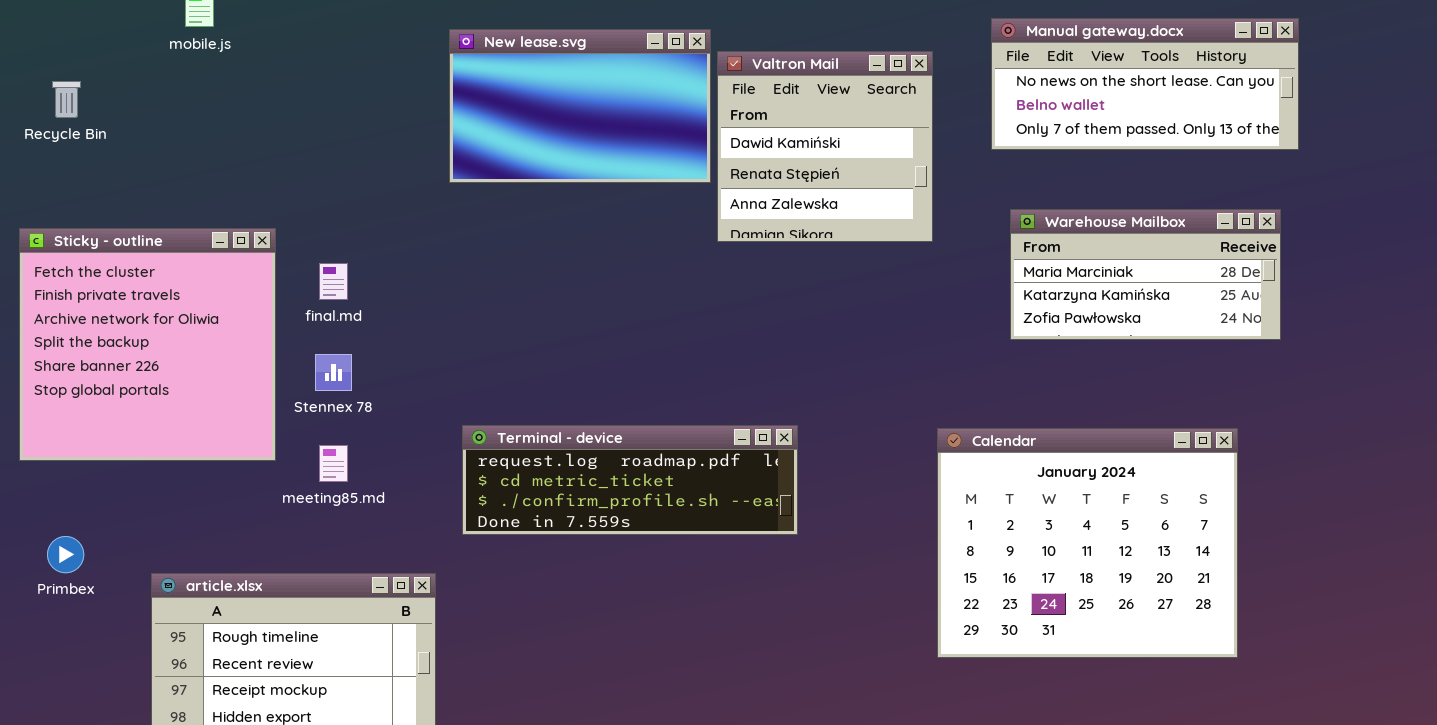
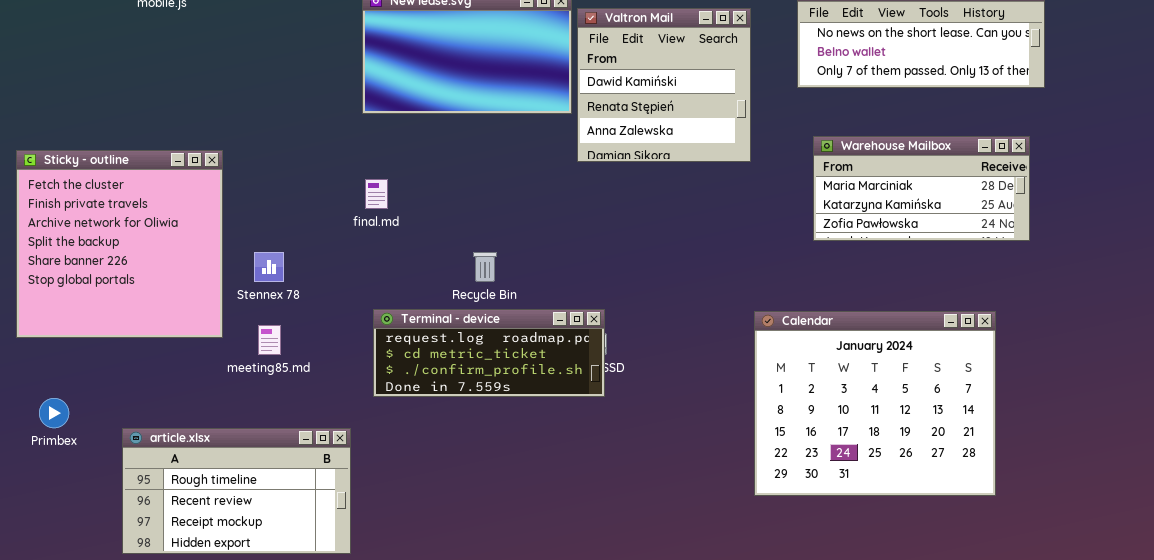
Recycle Bin: [52,81,81,118] -> [473,252,497,282], moved
final.md: [319,263,348,300] -> [365,179,388,209], moved
Terminal - device: [462,425,798,535] -> [373,309,605,397], resized

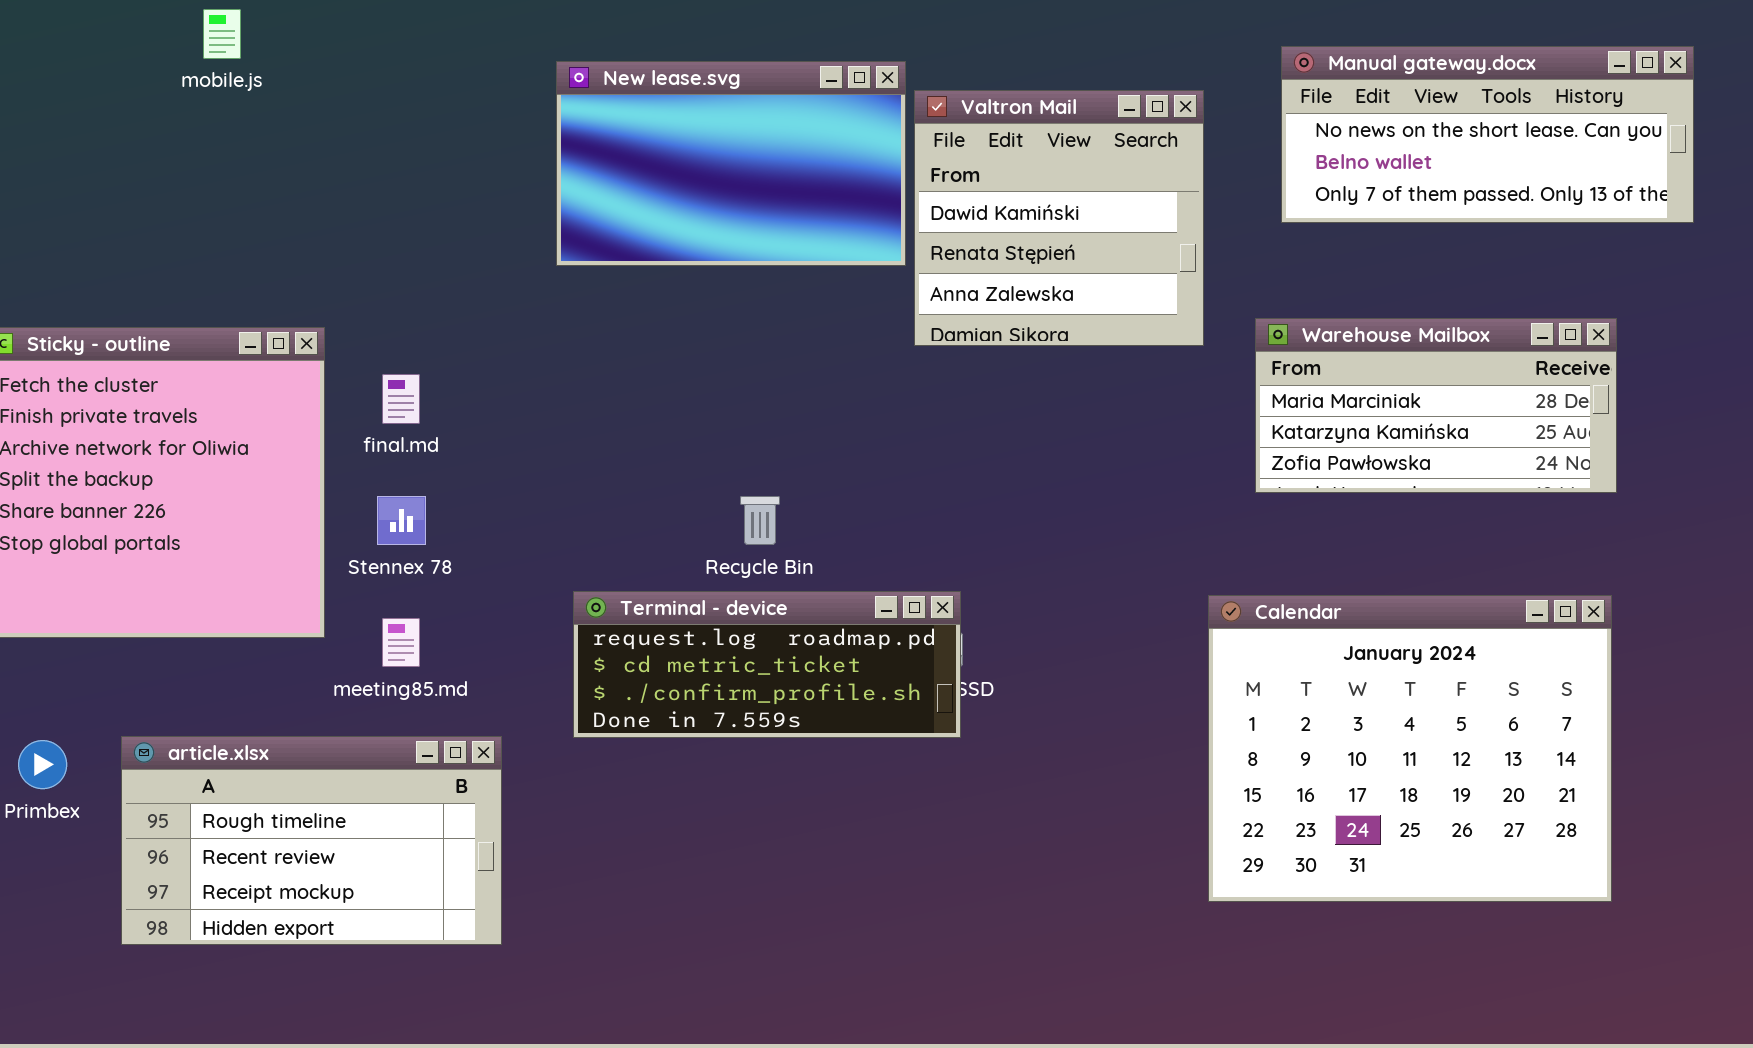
Warehouse Mailbox: [813,136,1030,241] -> [1255,318,1617,493], moved
final.md: [365,179,388,209] -> [382,374,420,424], moved
article.xlsx: [122,428,351,554] -> [121,736,502,945], moved

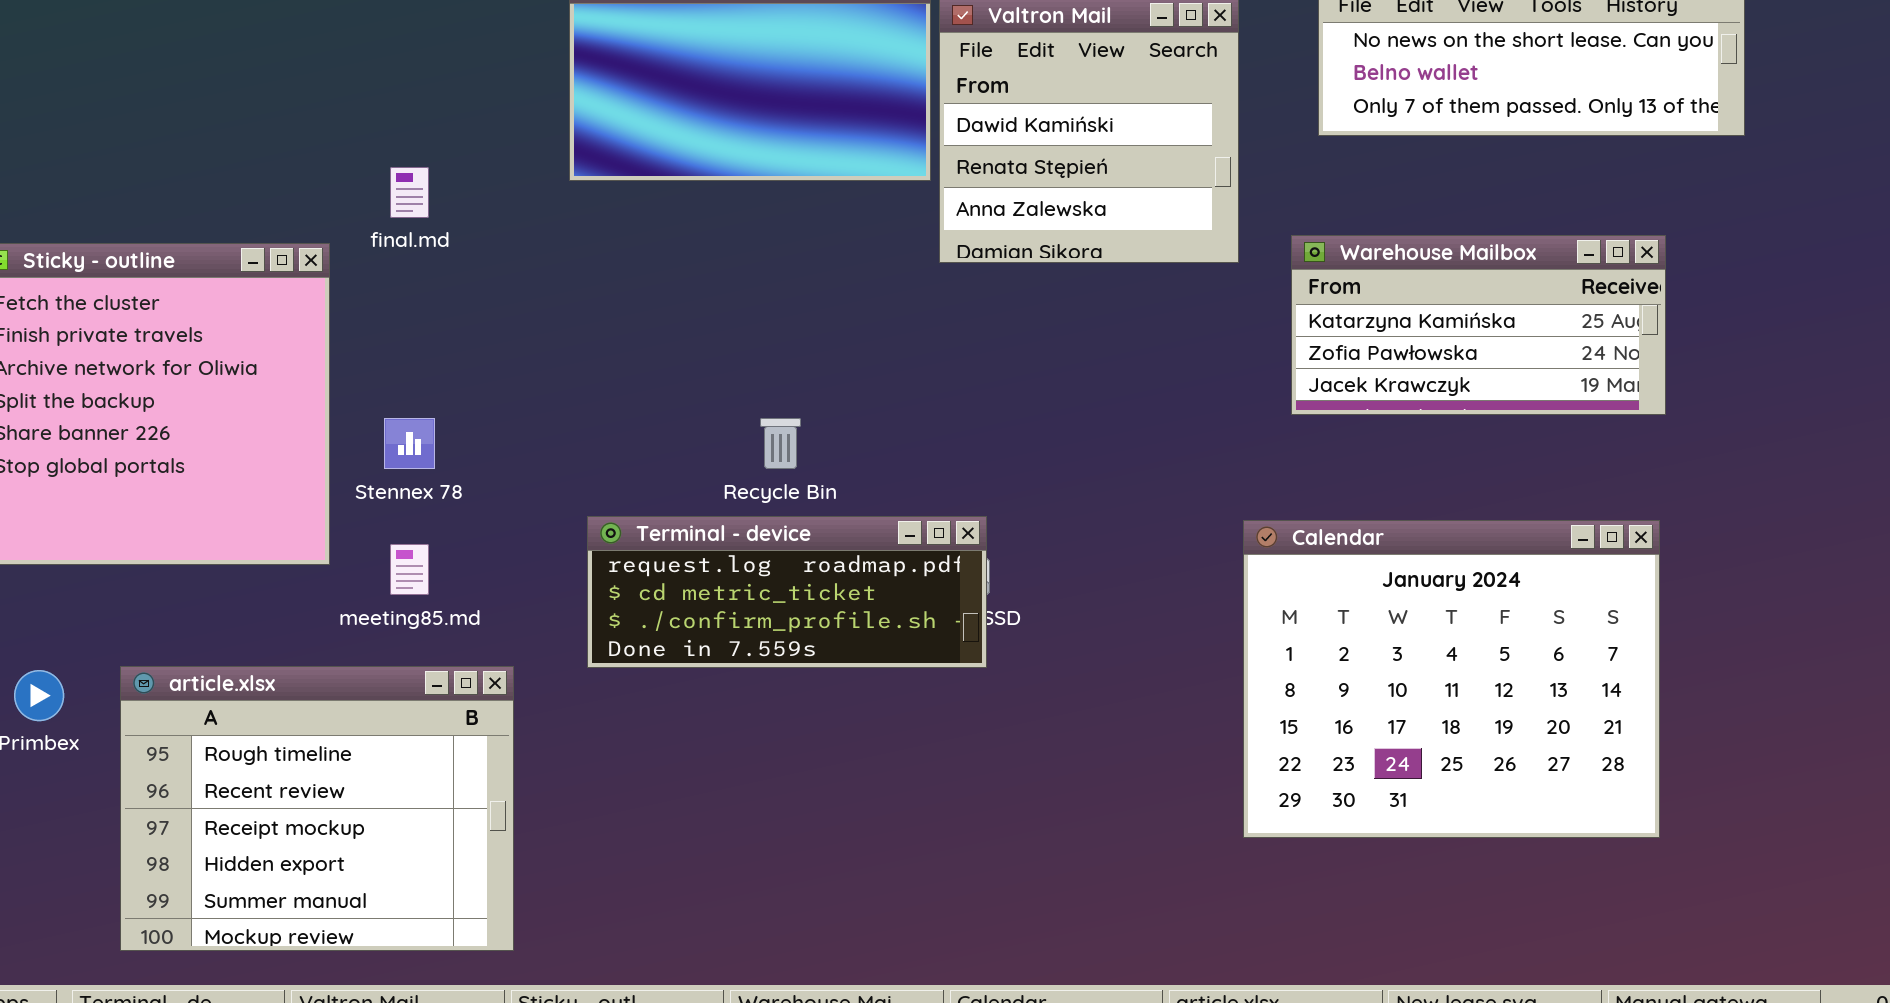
Warehouse Mailbox: [1255,318,1617,493] -> [1291,235,1666,415], scrolled down 1 row
final.md: [382,374,420,424] -> [390,167,429,218], moved
article.xlsx: [121,736,502,945] -> [120,666,514,951], resized

